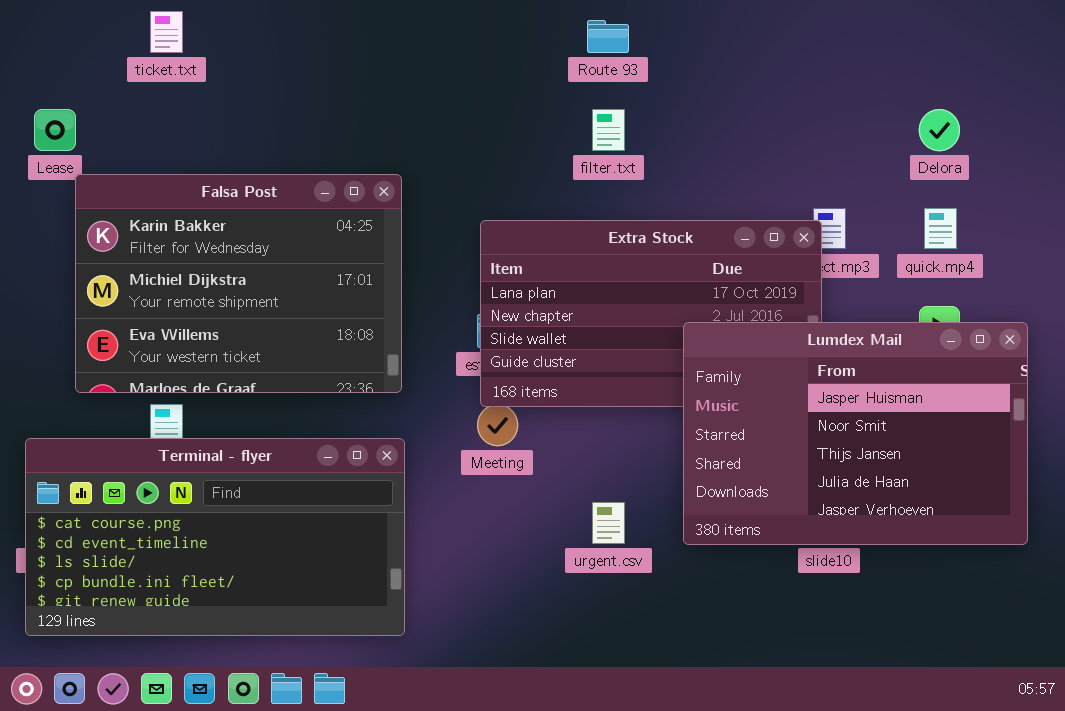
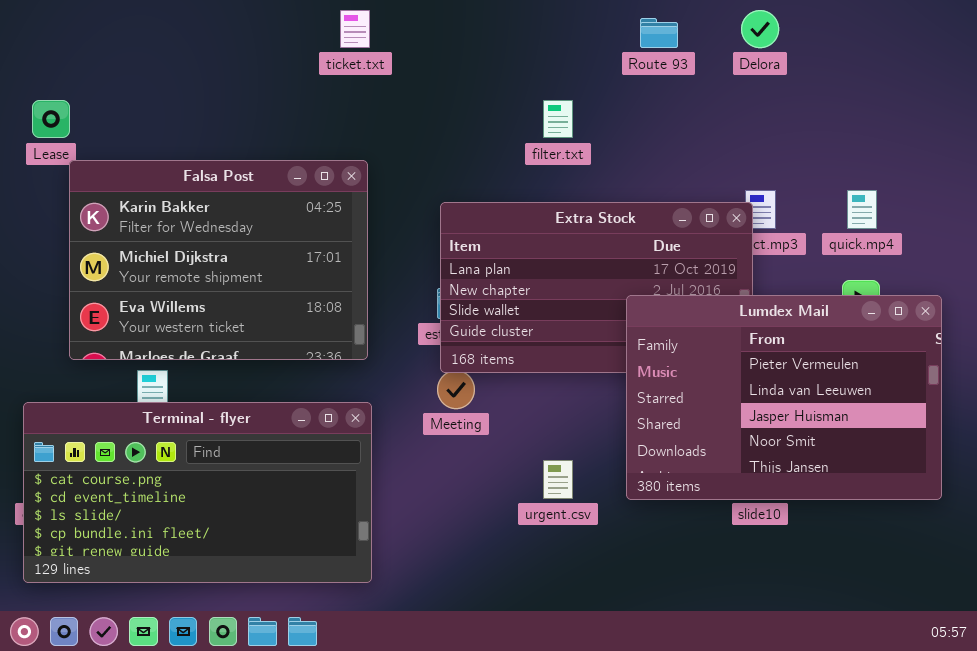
ticket.txt: [150,11,183,53] -> [340,10,370,48], moved
Route 93: [587,20,629,53] -> [640,18,678,48], moved
Delora: [919,109,960,151] -> [741,10,779,48], moved
Lumdex Mail: [683,322,1028,545] -> [626,295,942,500], scrolled up 2 rows

